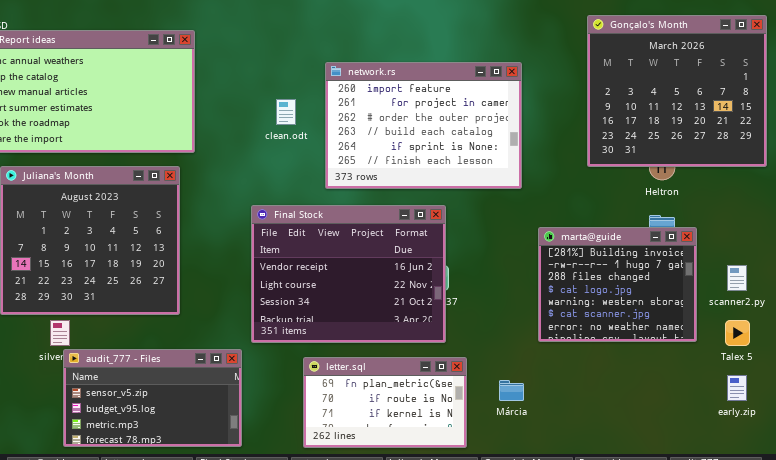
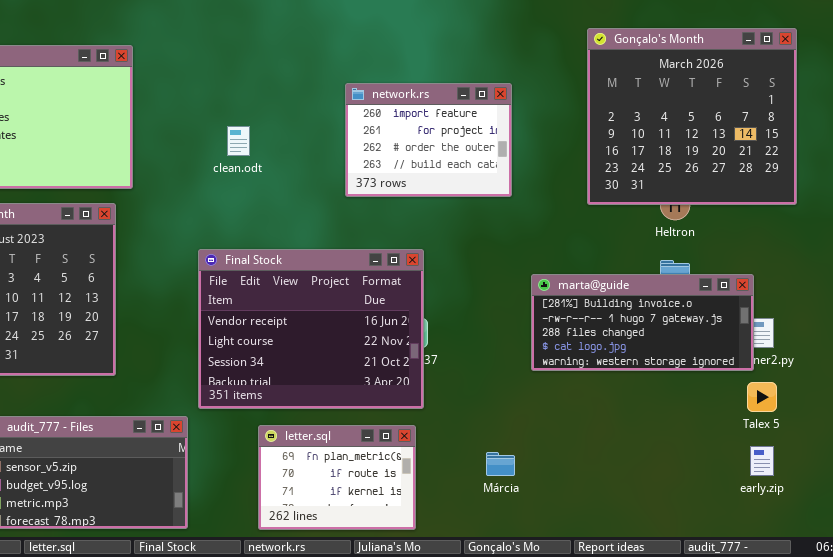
network.rs: [325,62,522,189] -> [345,83,512,197], resized
marta@guide: [538,227,697,342] -> [531,274,754,371], resized
letter.sql: [303,357,467,448] -> [258,425,416,530], resized

